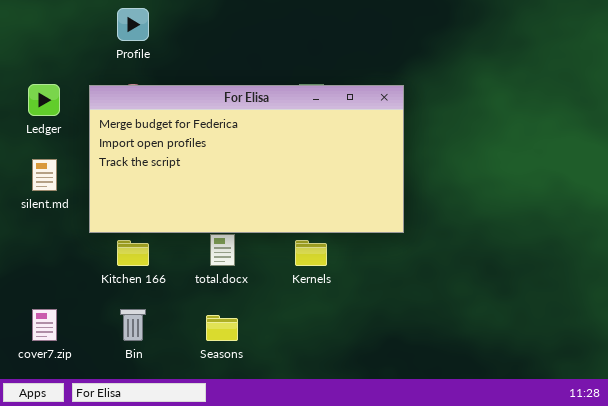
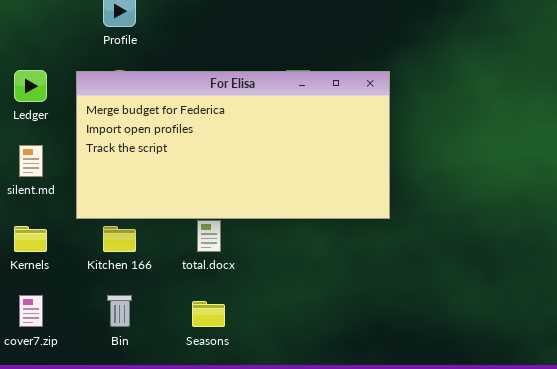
Kernels: [295,240,327,266] -> [14,226,47,252], moved

